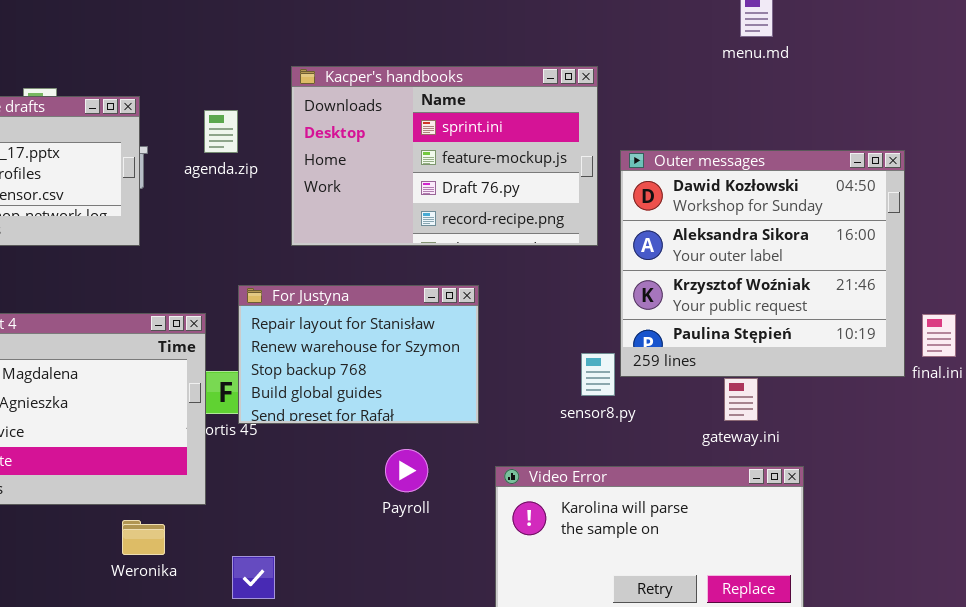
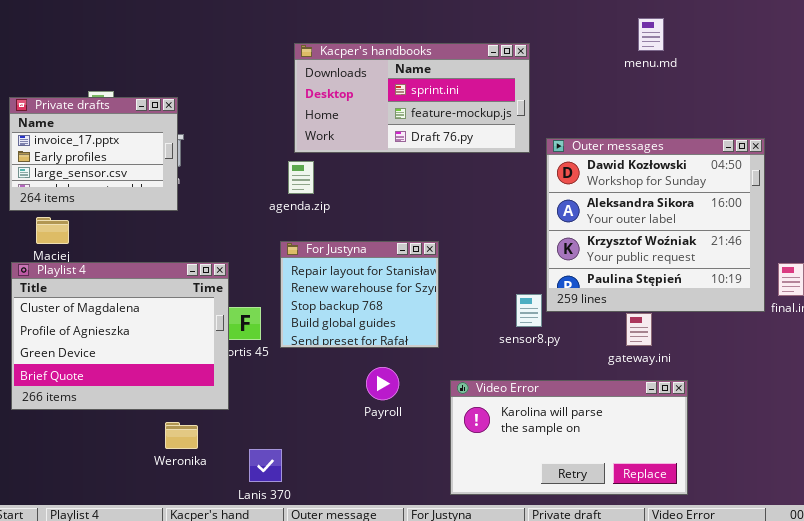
Kacper's handbooks: [291,66,598,246] -> [294,43,530,153], moved, resized
agenda.zip: [204,110,238,153] -> [288,161,314,194], moved
For Justyna: [238,285,479,424] -> [280,241,439,348], resized

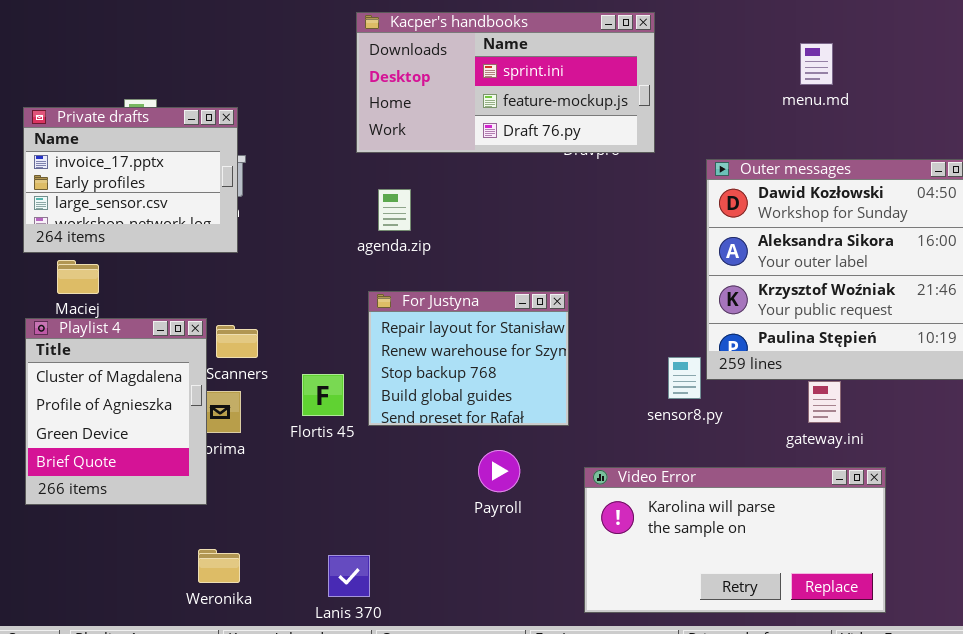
menu.md: [638,18,664,51] -> [800,43,833,85], moved
Kacper's handbooks: [294,43,530,153] -> [356,12,655,153], moved
Playlist 4: [11,262,229,410] -> [25,318,207,505], resized
Weronika: [165,422,198,449] -> [198,549,240,583], moved

